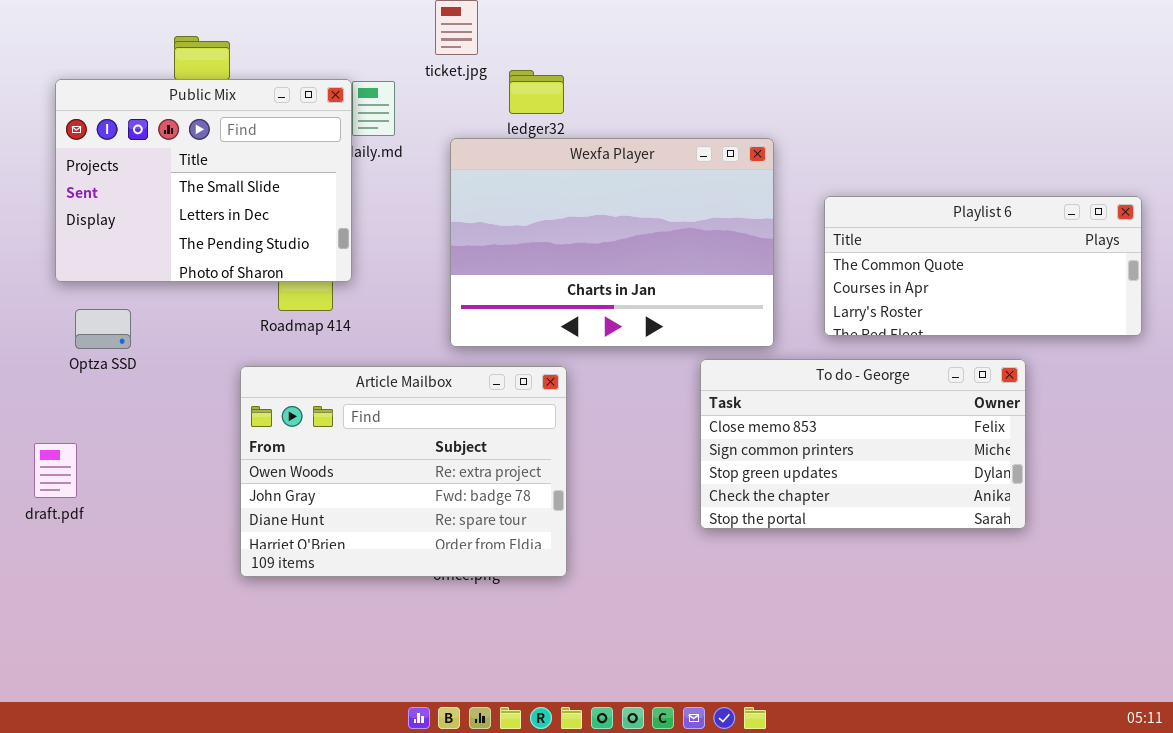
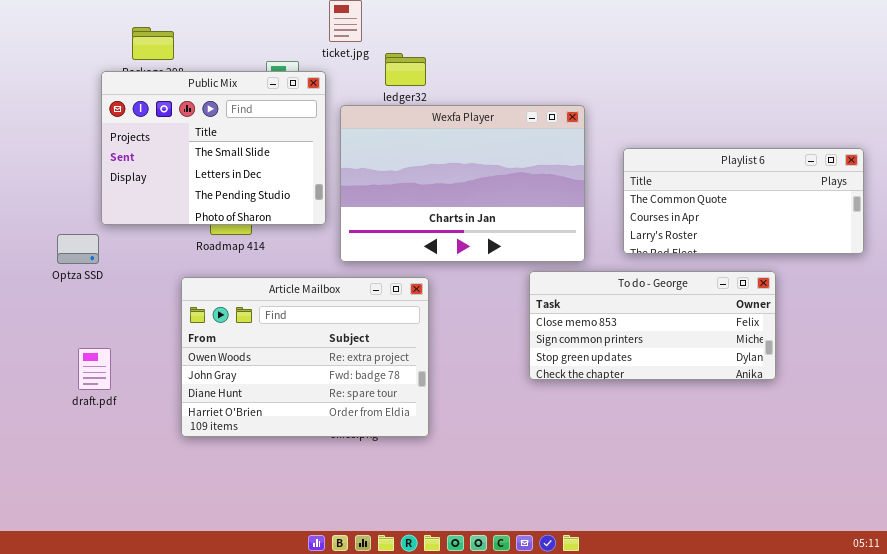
Public Mix: [55,79,352,282] -> [101,71,326,225], moved
To do - George: [700,359,1026,529] -> [529,271,776,380], resized
draft.pdf: [34,443,77,498] -> [78,348,111,390], moved

